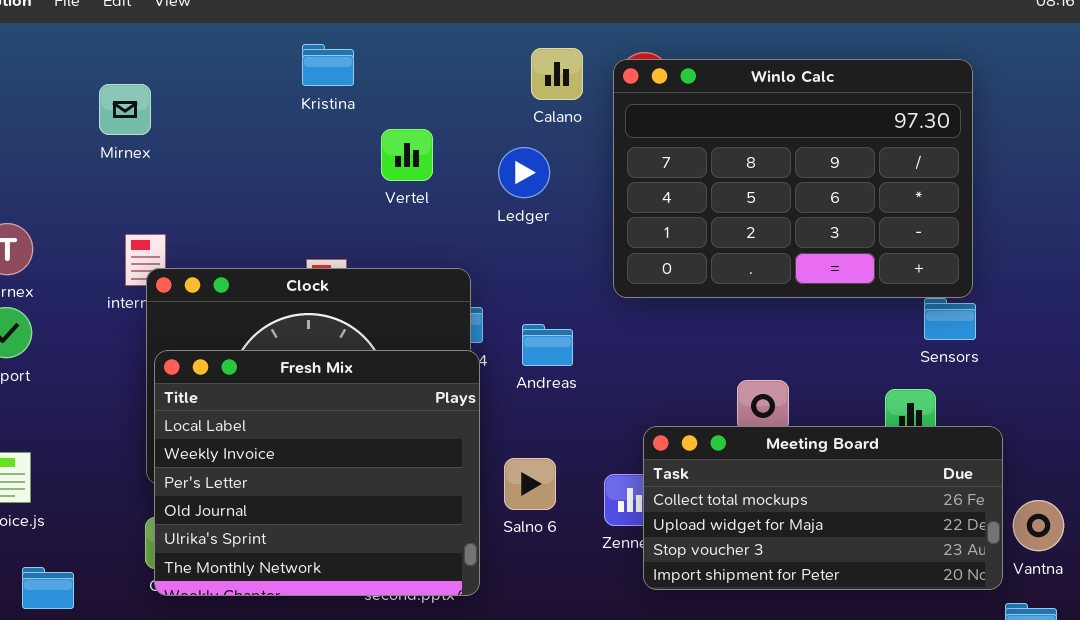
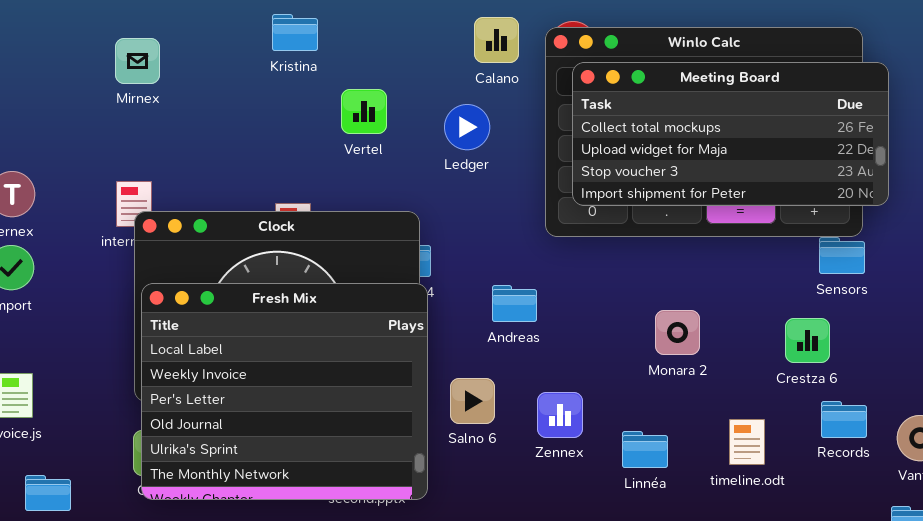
Mirnex: [99,84,151,135] -> [115,38,160,84], moved
Andreas: [522,324,573,366] -> [492,285,537,322], moved
Meeting Board: [643,426,1003,590] -> [572,62,889,206], moved

